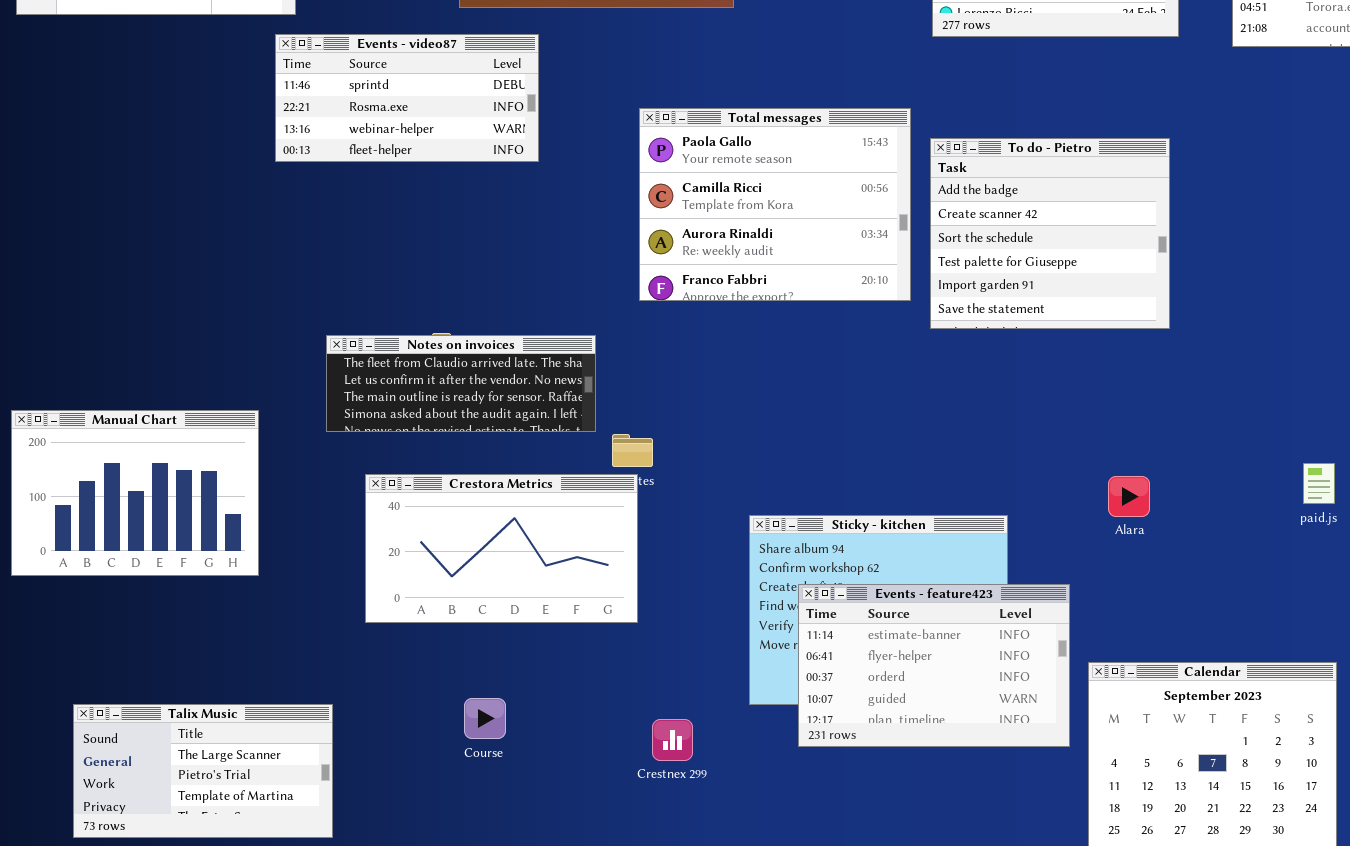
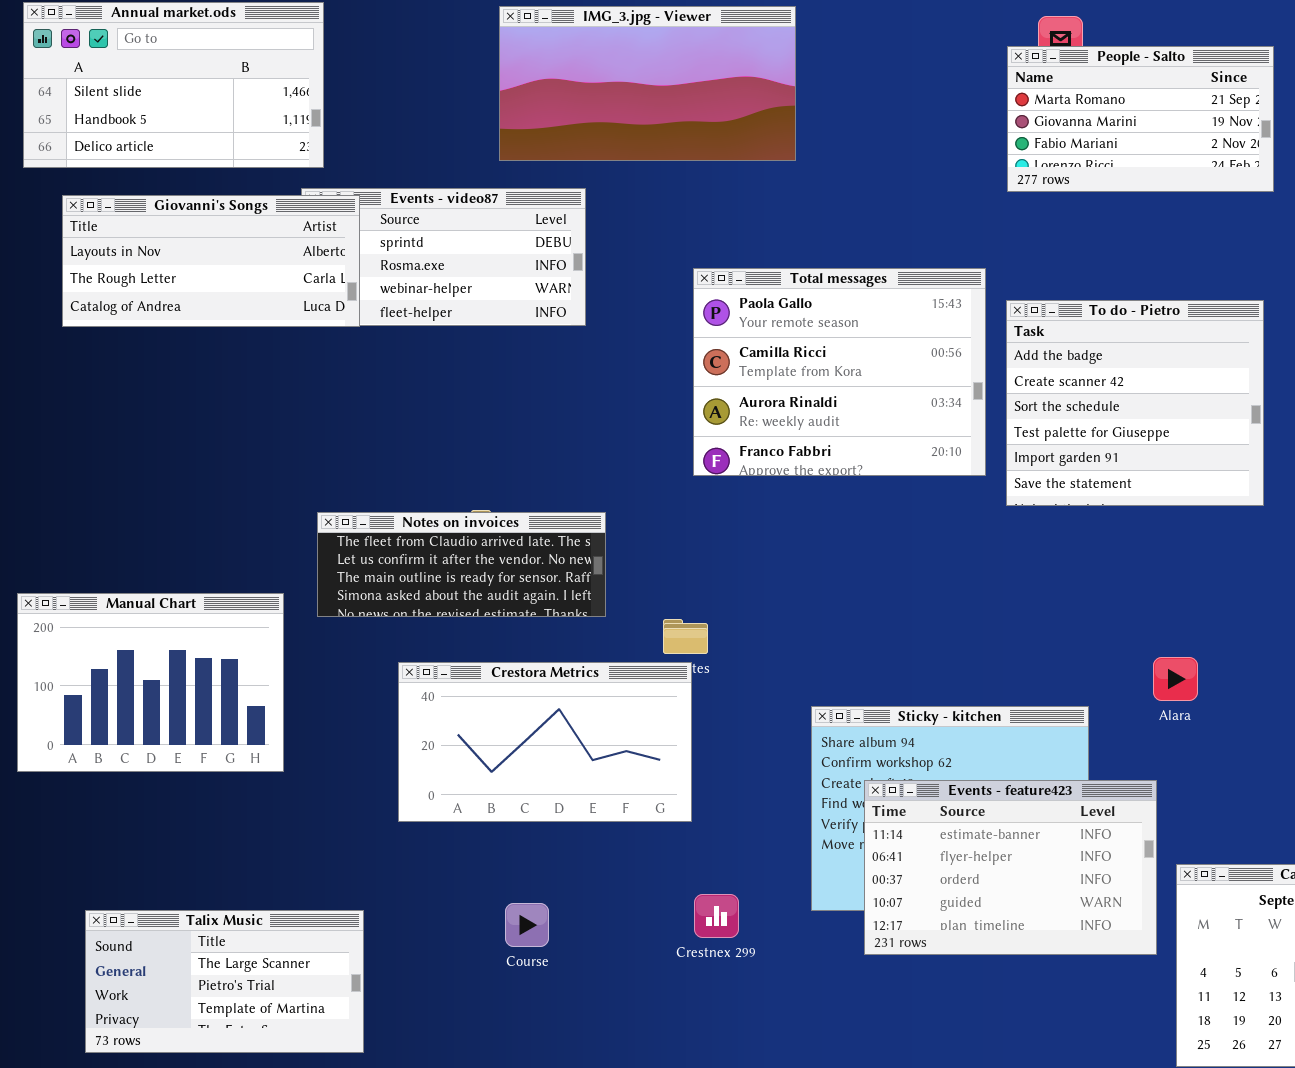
Giovanni's Songs: none -> [62,195,360,327], opened
Notes on invoices: [326,335,596,432] -> [317,512,606,617], moved
Alara: [1108,476,1150,517] -> [1153,657,1198,701], moved
Crestnex 299: [652,719,693,761] -> [694,894,739,938], moved

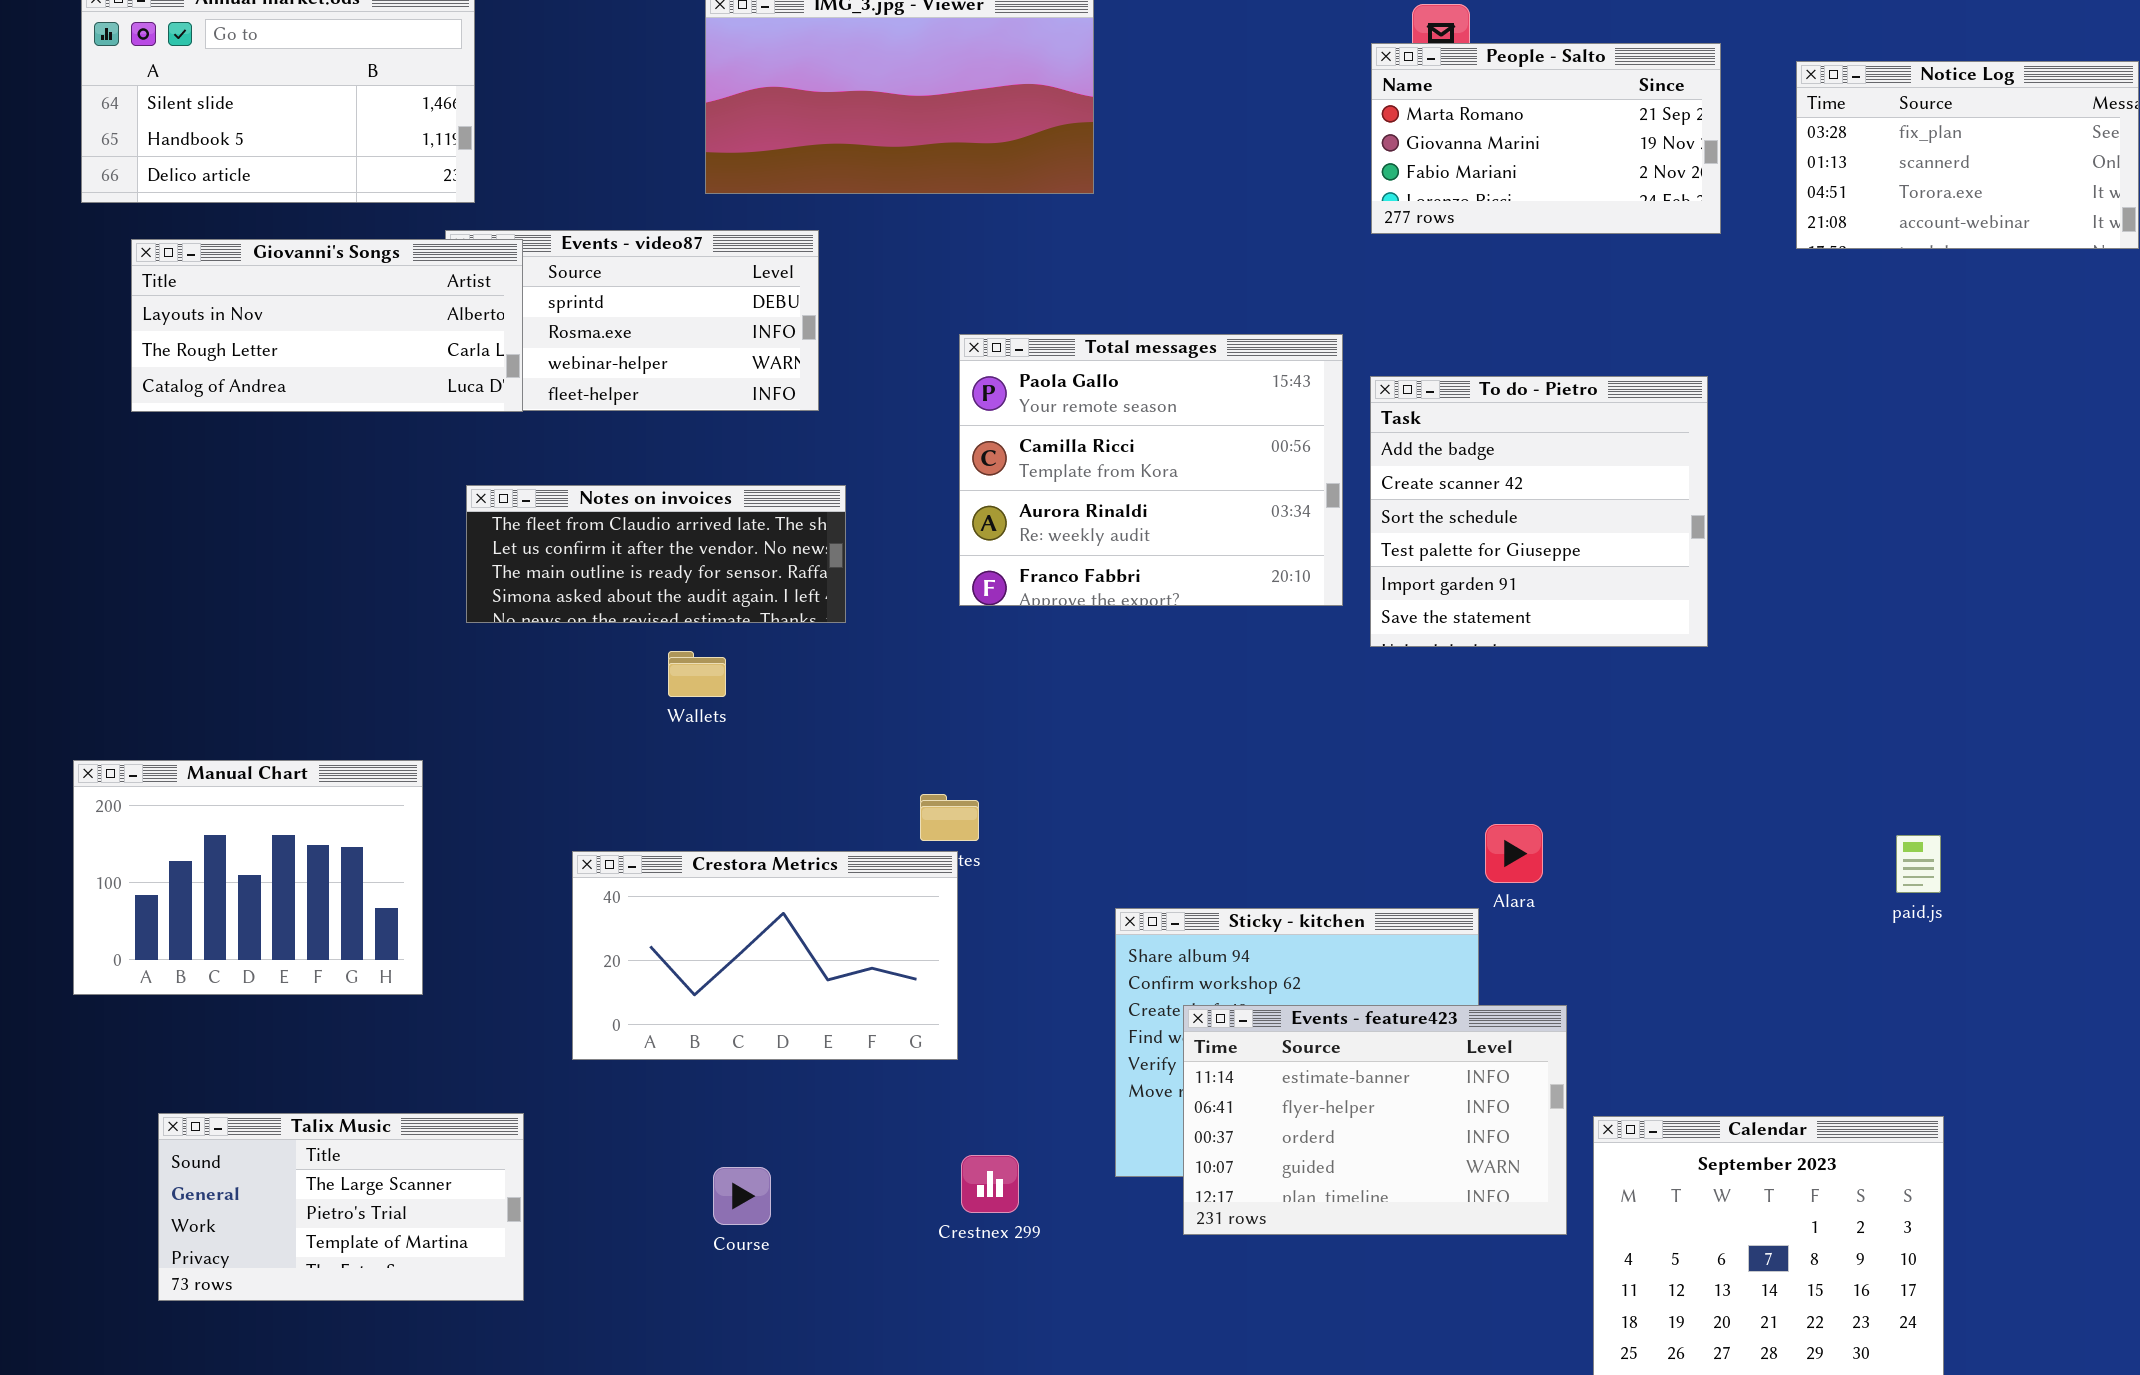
Notes on invoices: [317,512,606,617] -> [466,485,846,623], moved
Alara: [1153,657,1198,701] -> [1485,824,1543,883], moved
Talix Music: [85,910,364,1053] -> [158,1113,524,1301], moved

